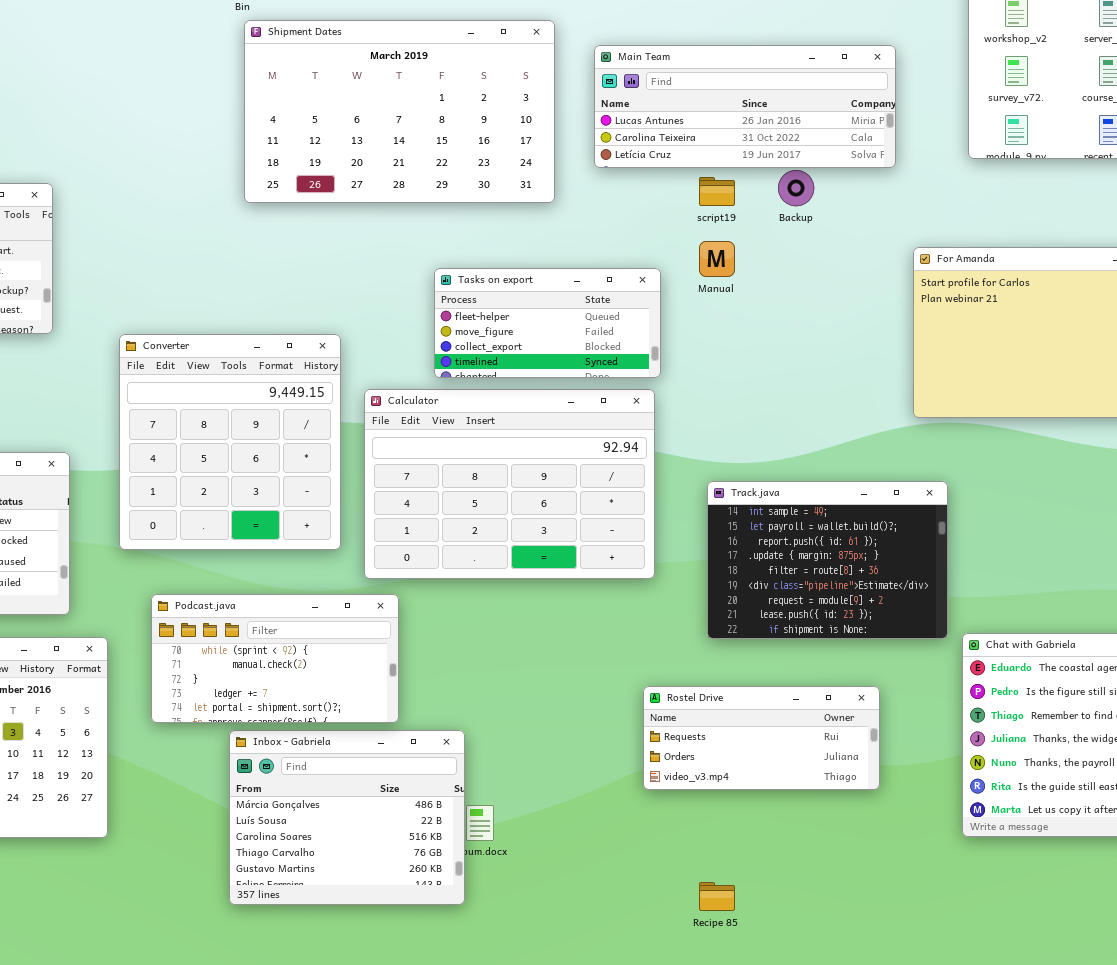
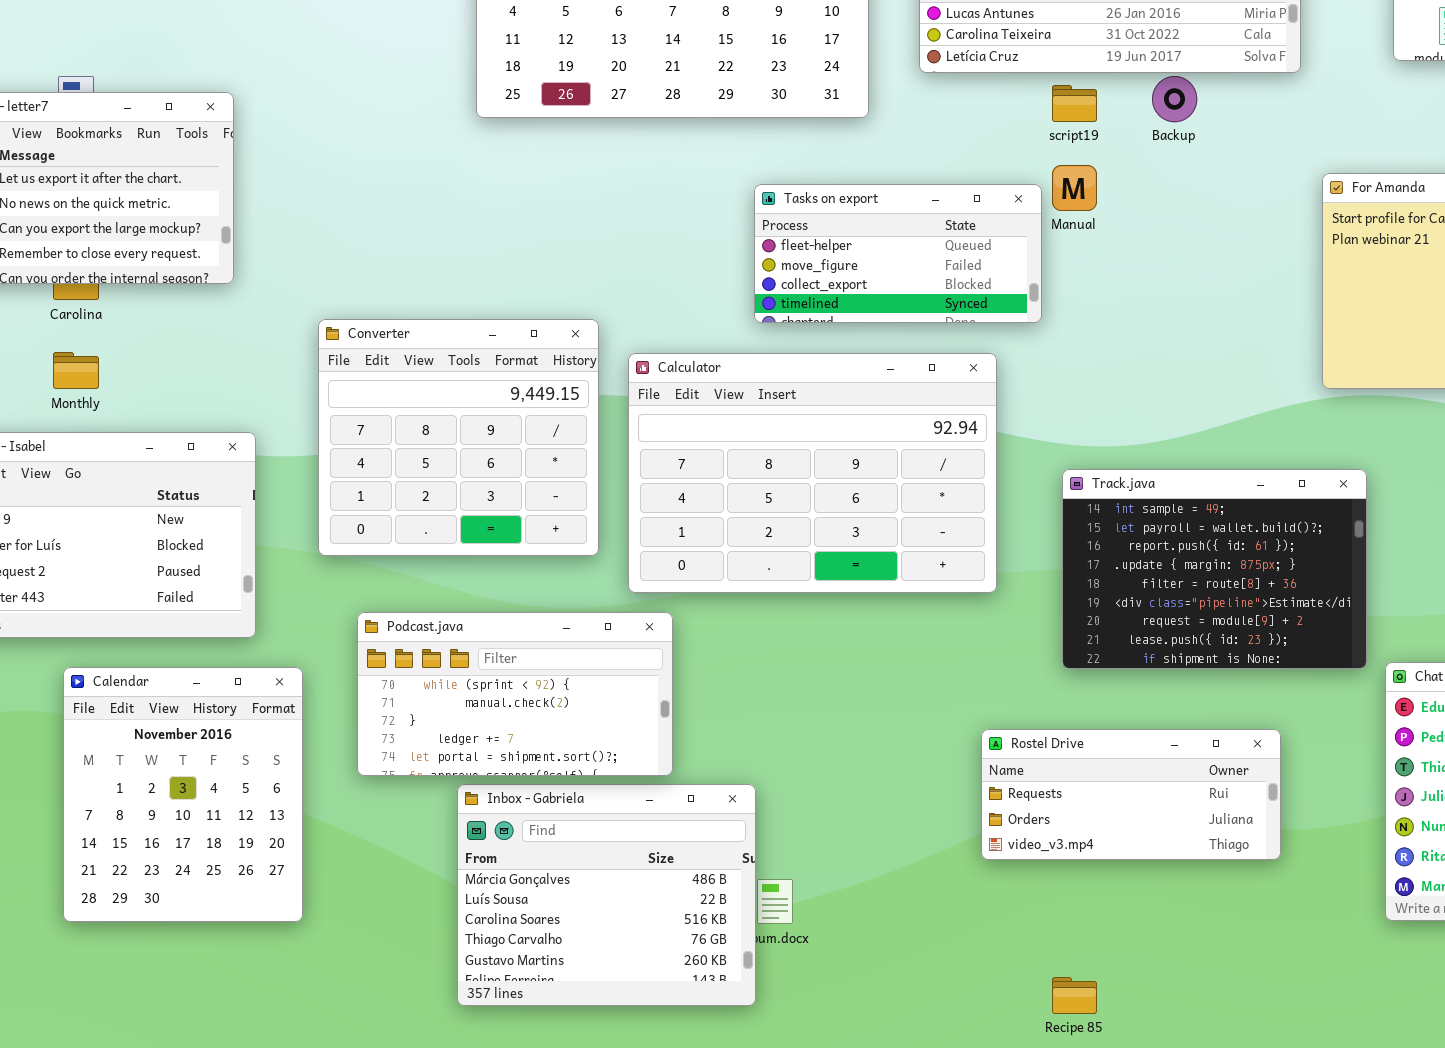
Tasks on export: [434,268,661,378] -> [754,184,1042,323], moved
Converter: [119,334,341,550] -> [318,319,599,556], resized

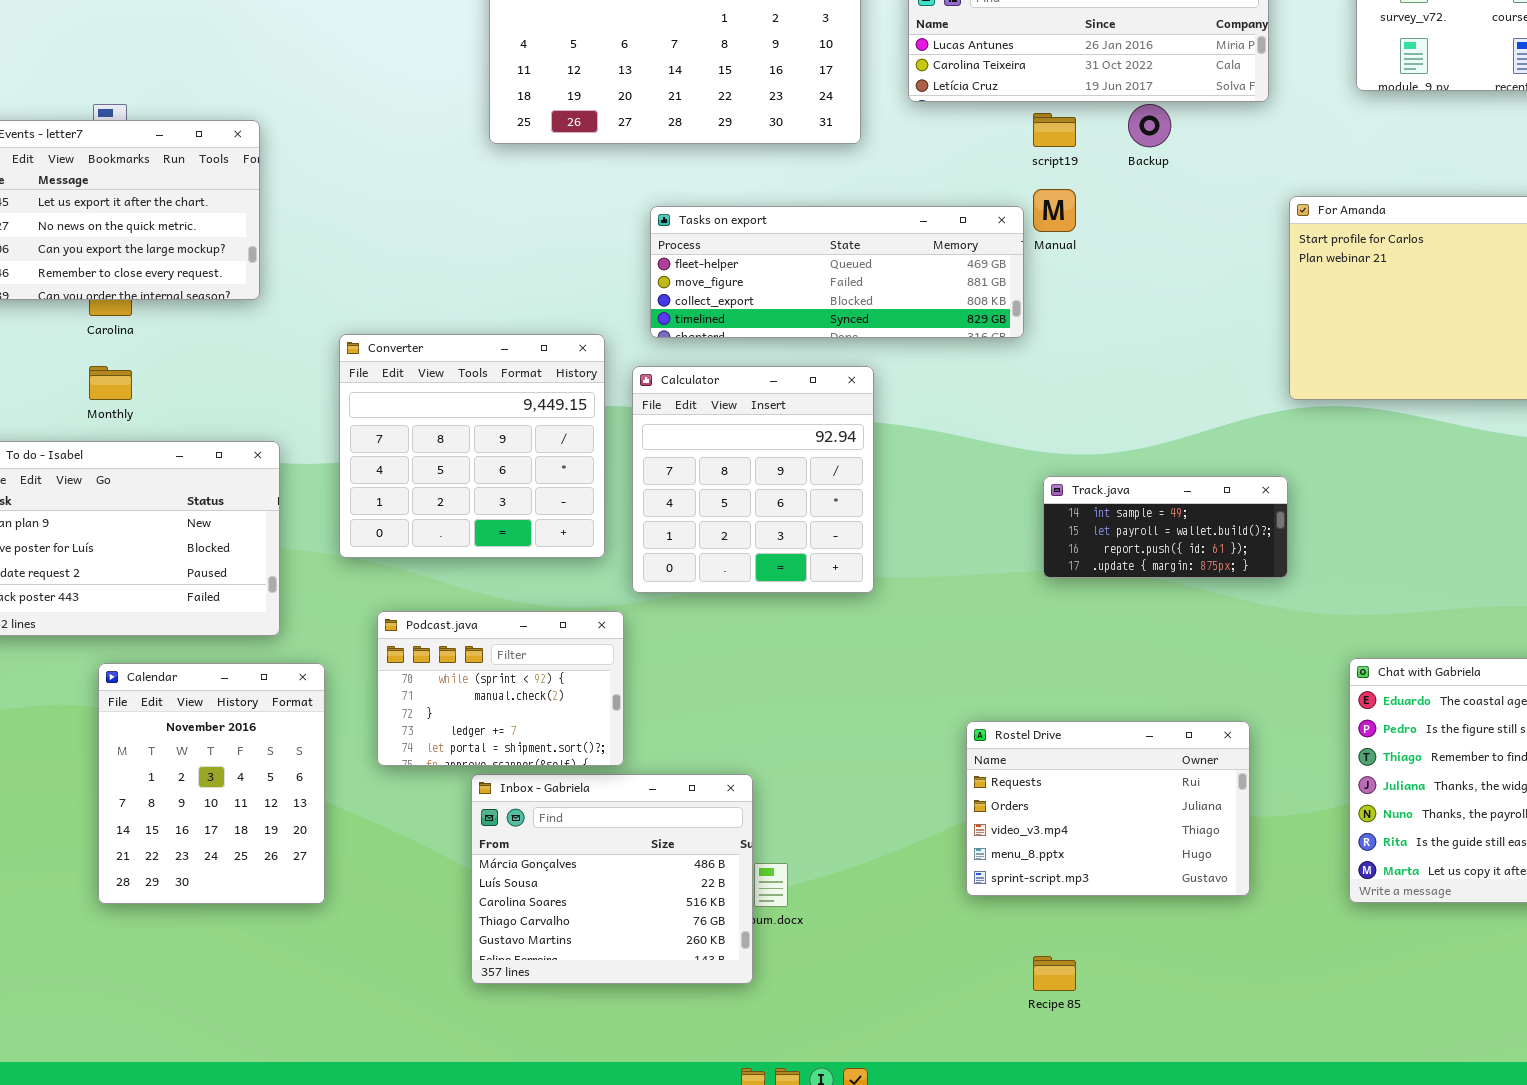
Tasks on export: [754,184,1042,323] -> [650,206,1024,338], resized
Calculator: [628,353,997,593] -> [632,366,874,593], resized
Track.java: [1062,469,1367,669] -> [1043,476,1288,578], resized
Podcast.java: [357,612,673,776] -> [377,611,624,766], resized
Rostel Drive: [981,729,1281,860] -> [966,721,1250,896], resized

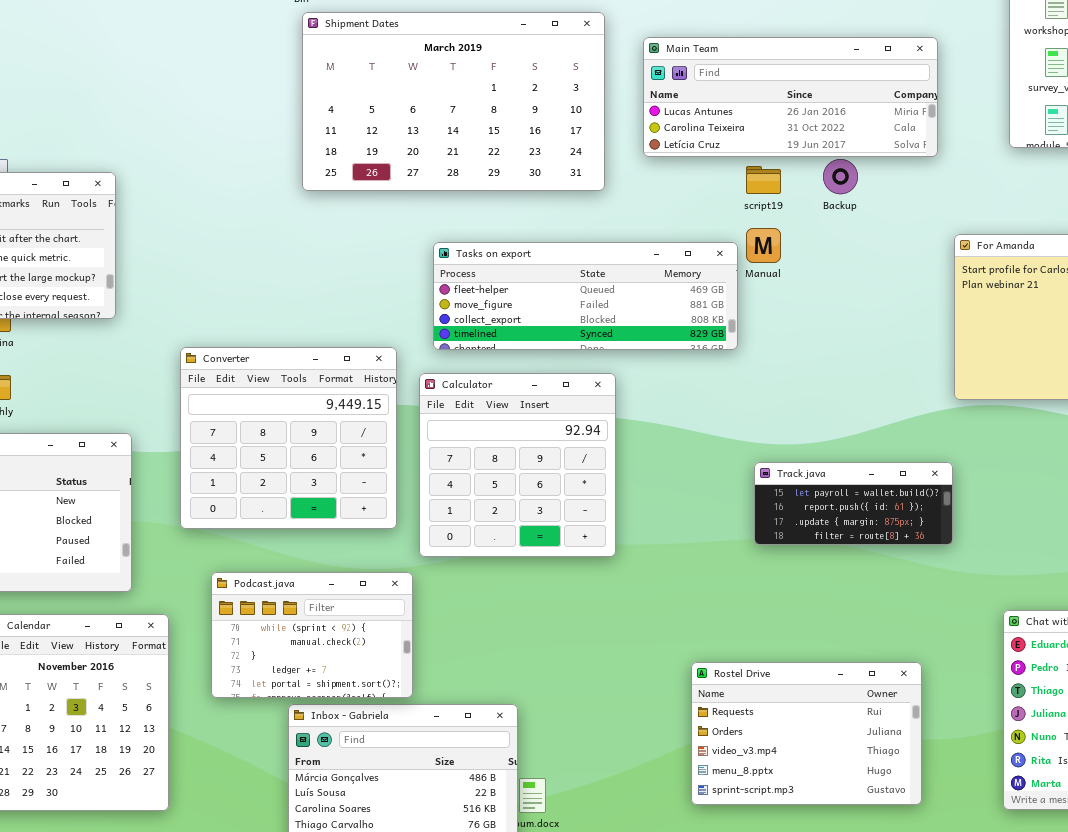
Track.java: [1043,476,1288,578] -> [754,462,953,545], scrolled down 1 row

